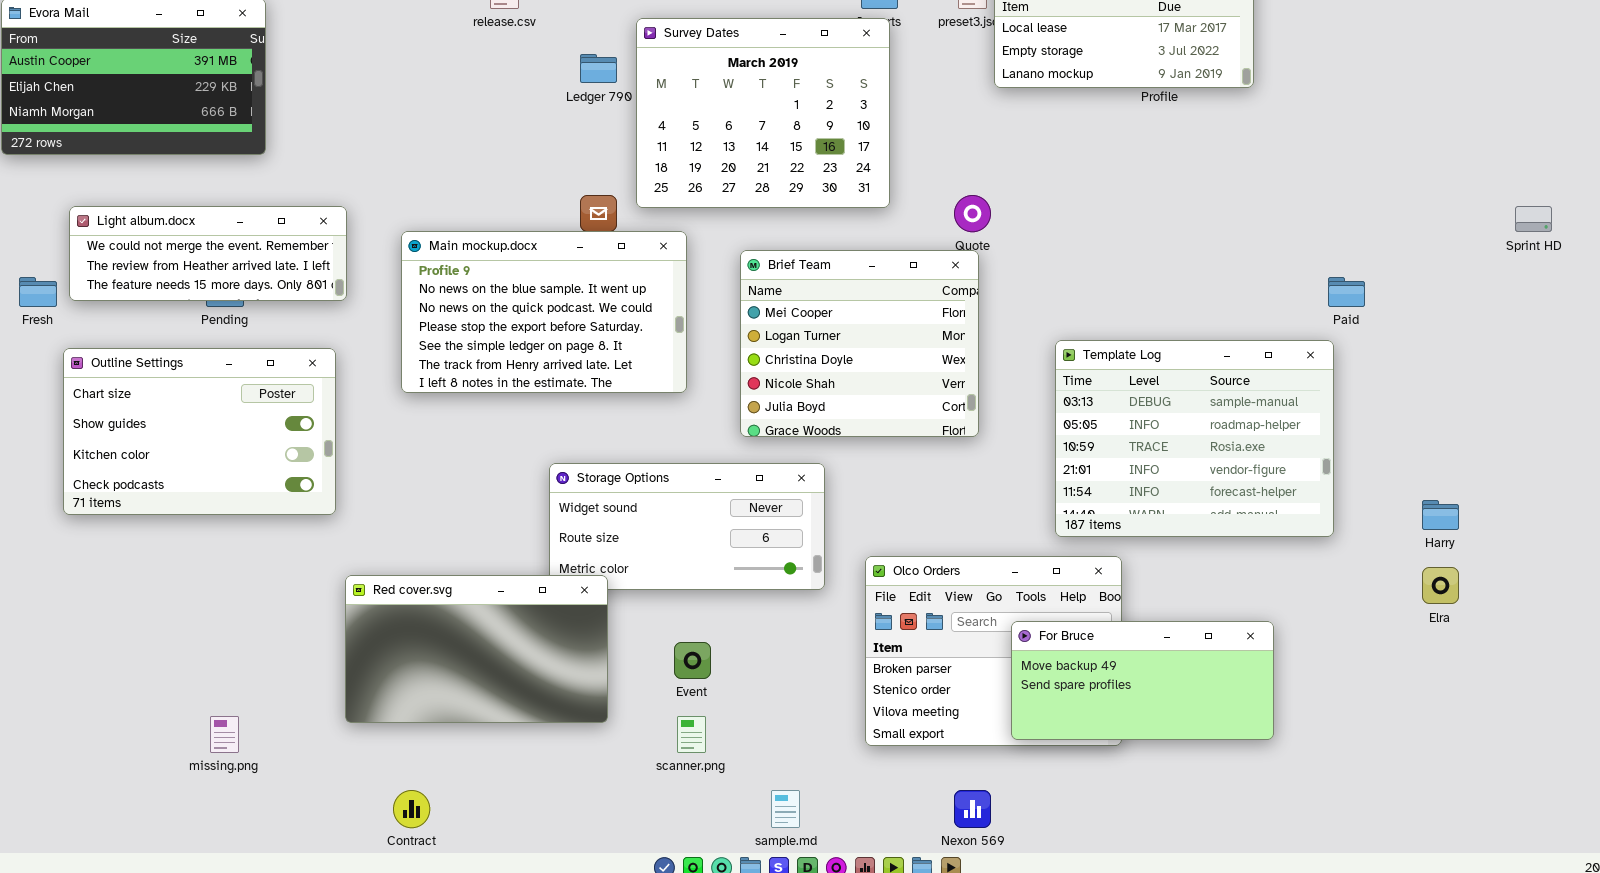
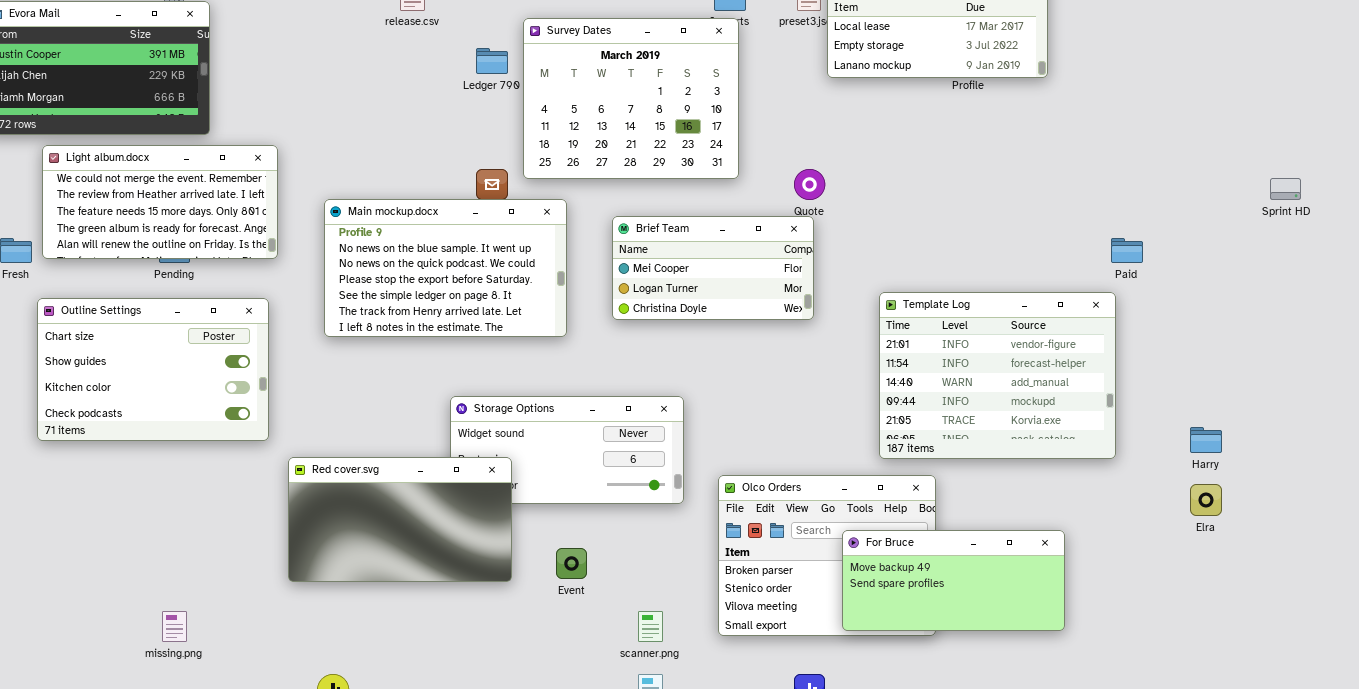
Light album.docx: [69,206,347,301] -> [42,145,278,259], resized
Brief Team: [740,250,979,437] -> [612,216,814,320], resized
Template Log: [1055,340,1334,537] -> [879,292,1116,459], scrolled down 3 rows
Red cover.svg: [345,575,608,723] -> [288,457,512,582], moved
scanner.png: [677,716,706,753] -> [638,611,663,642], moved

